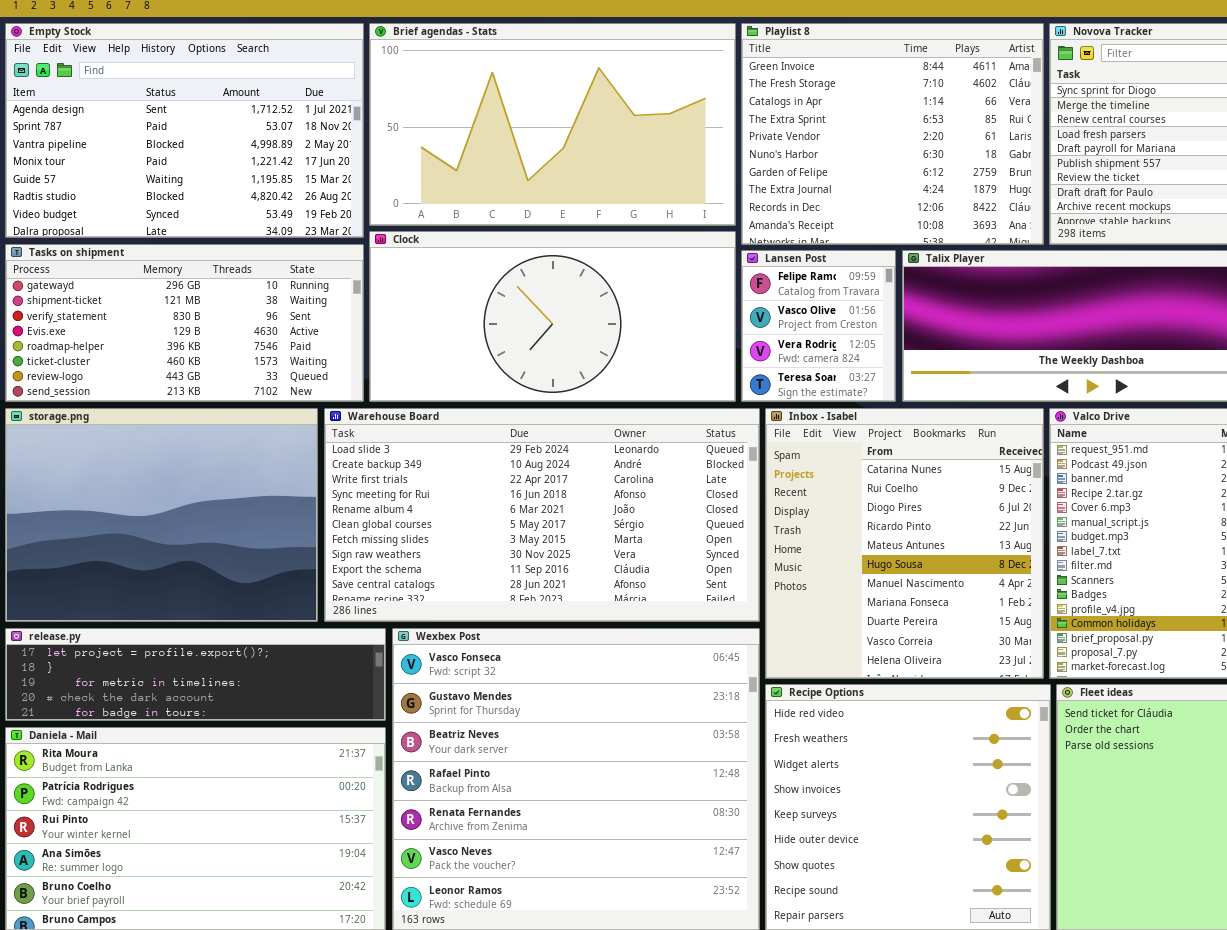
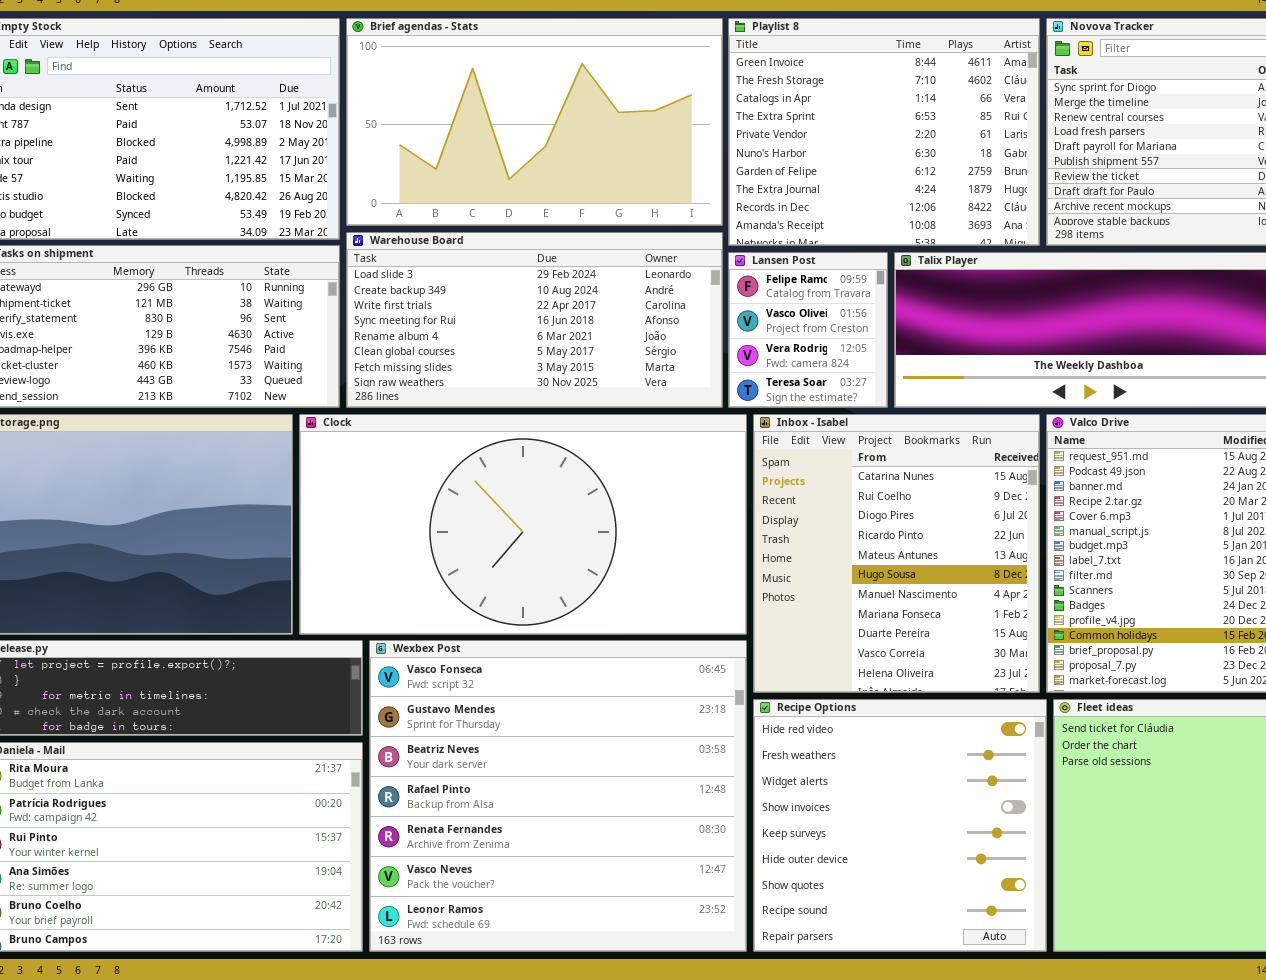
Clock: [369,231,736,402] -> [299,414,747,635], moved, resized
Warehouse Board: [324,408,760,622] -> [346,232,723,408], moved, resized

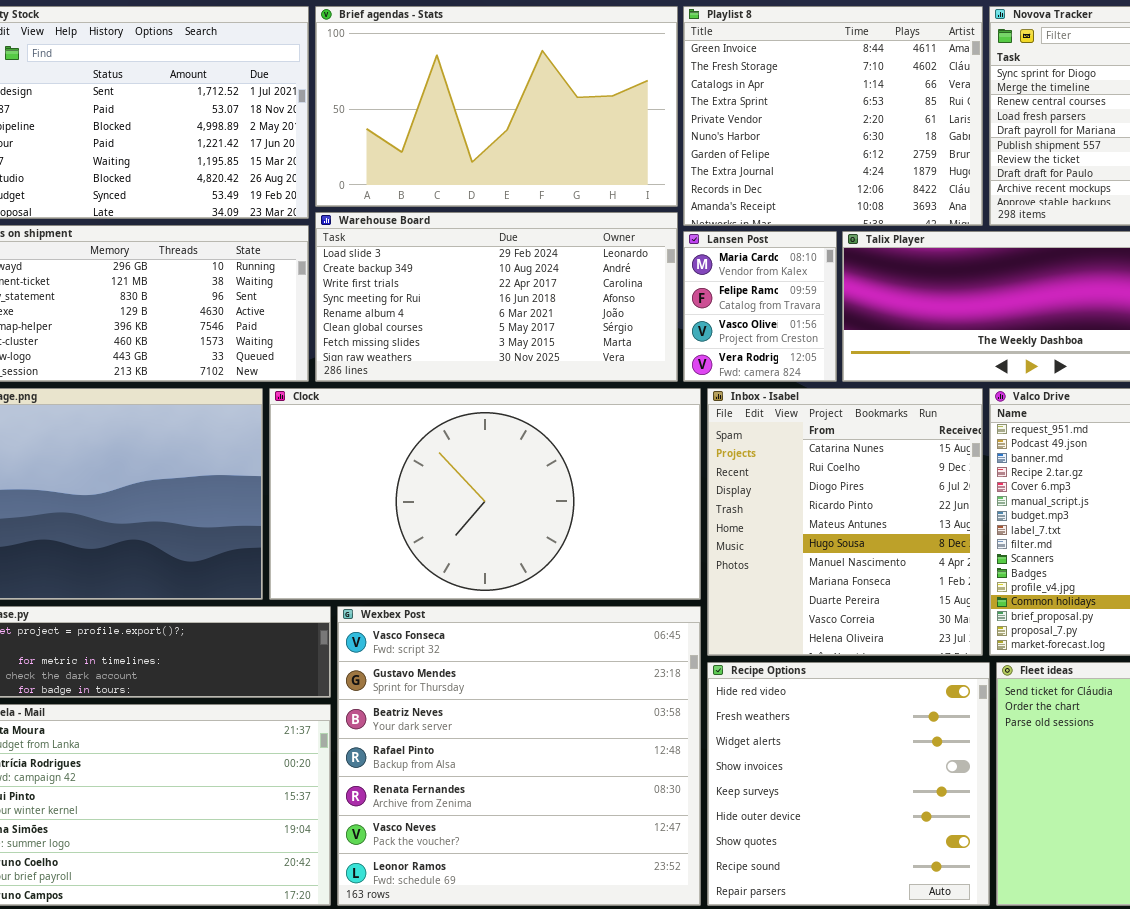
Lansen Post: [728,252,888,408] -> [683,231,837,382], scrolled up 1 row

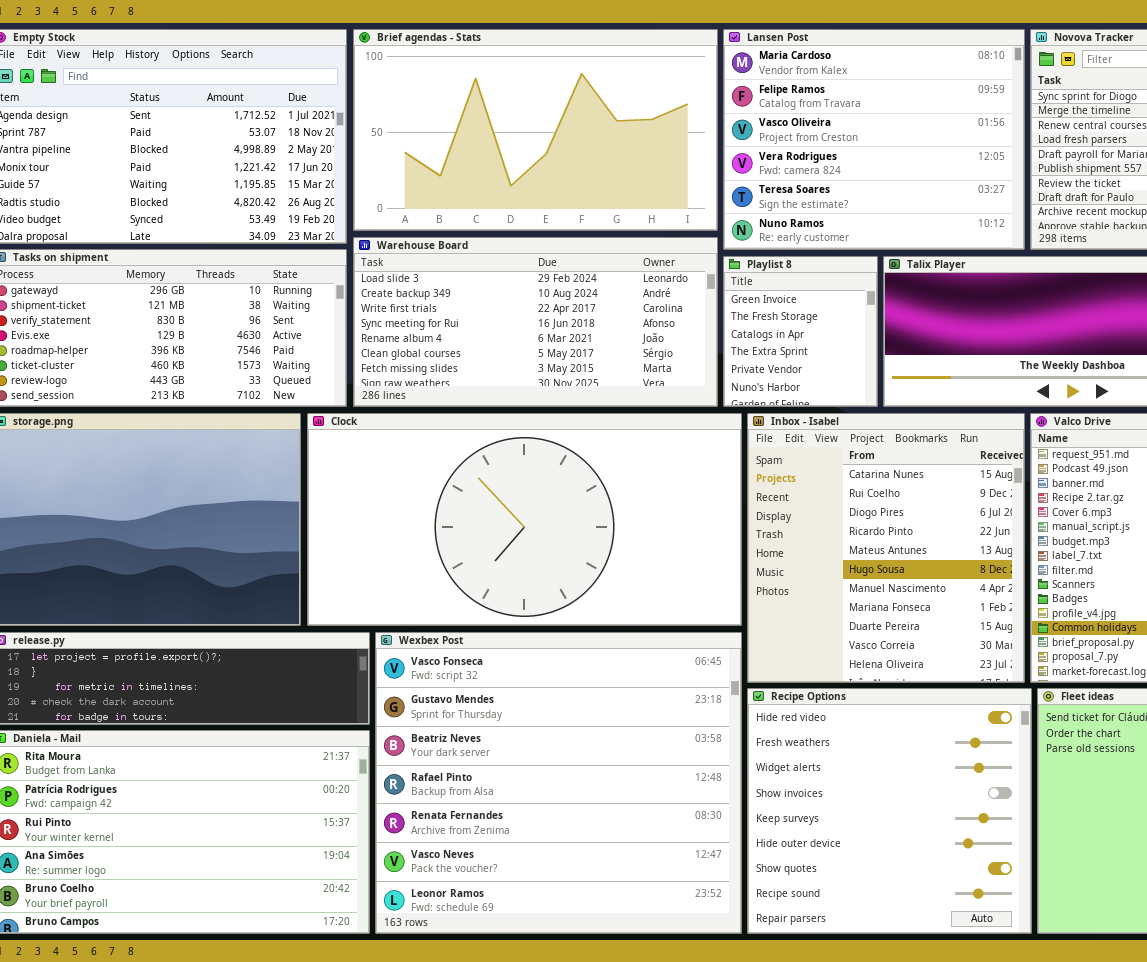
Playlist 8: [683,6,983,226] -> [723,256,878,407], moved, resized
Lansen Post: [683,231,837,382] -> [723,29,1025,250], moved, resized

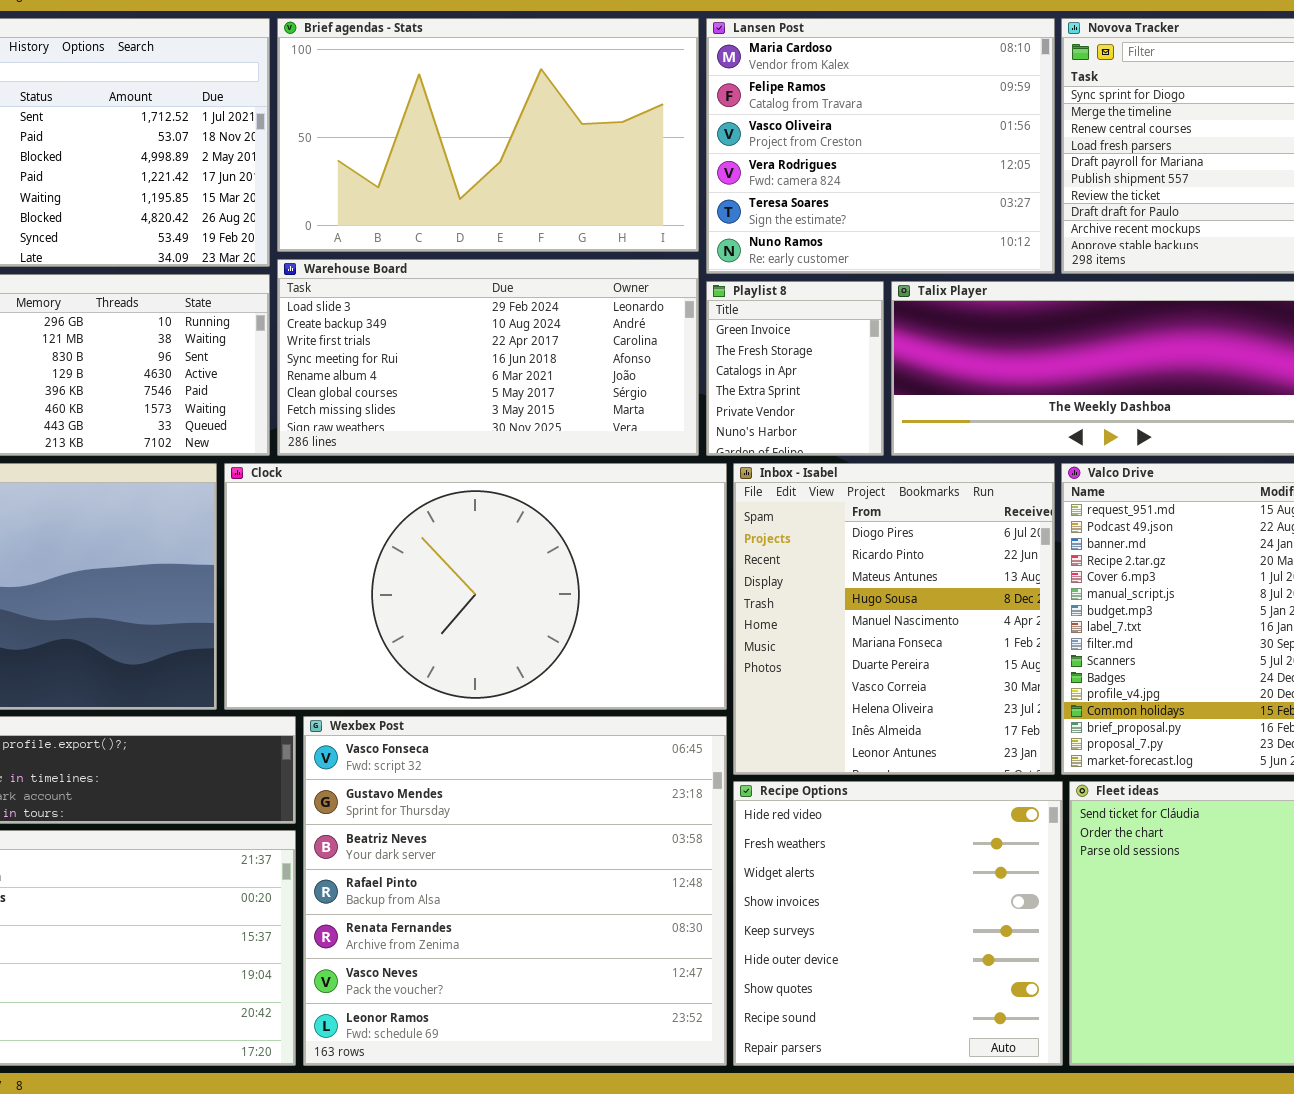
Inbox - Isabel: [747,413,1025,683] -> [733,463,1055,775], scrolled down 2 rows

